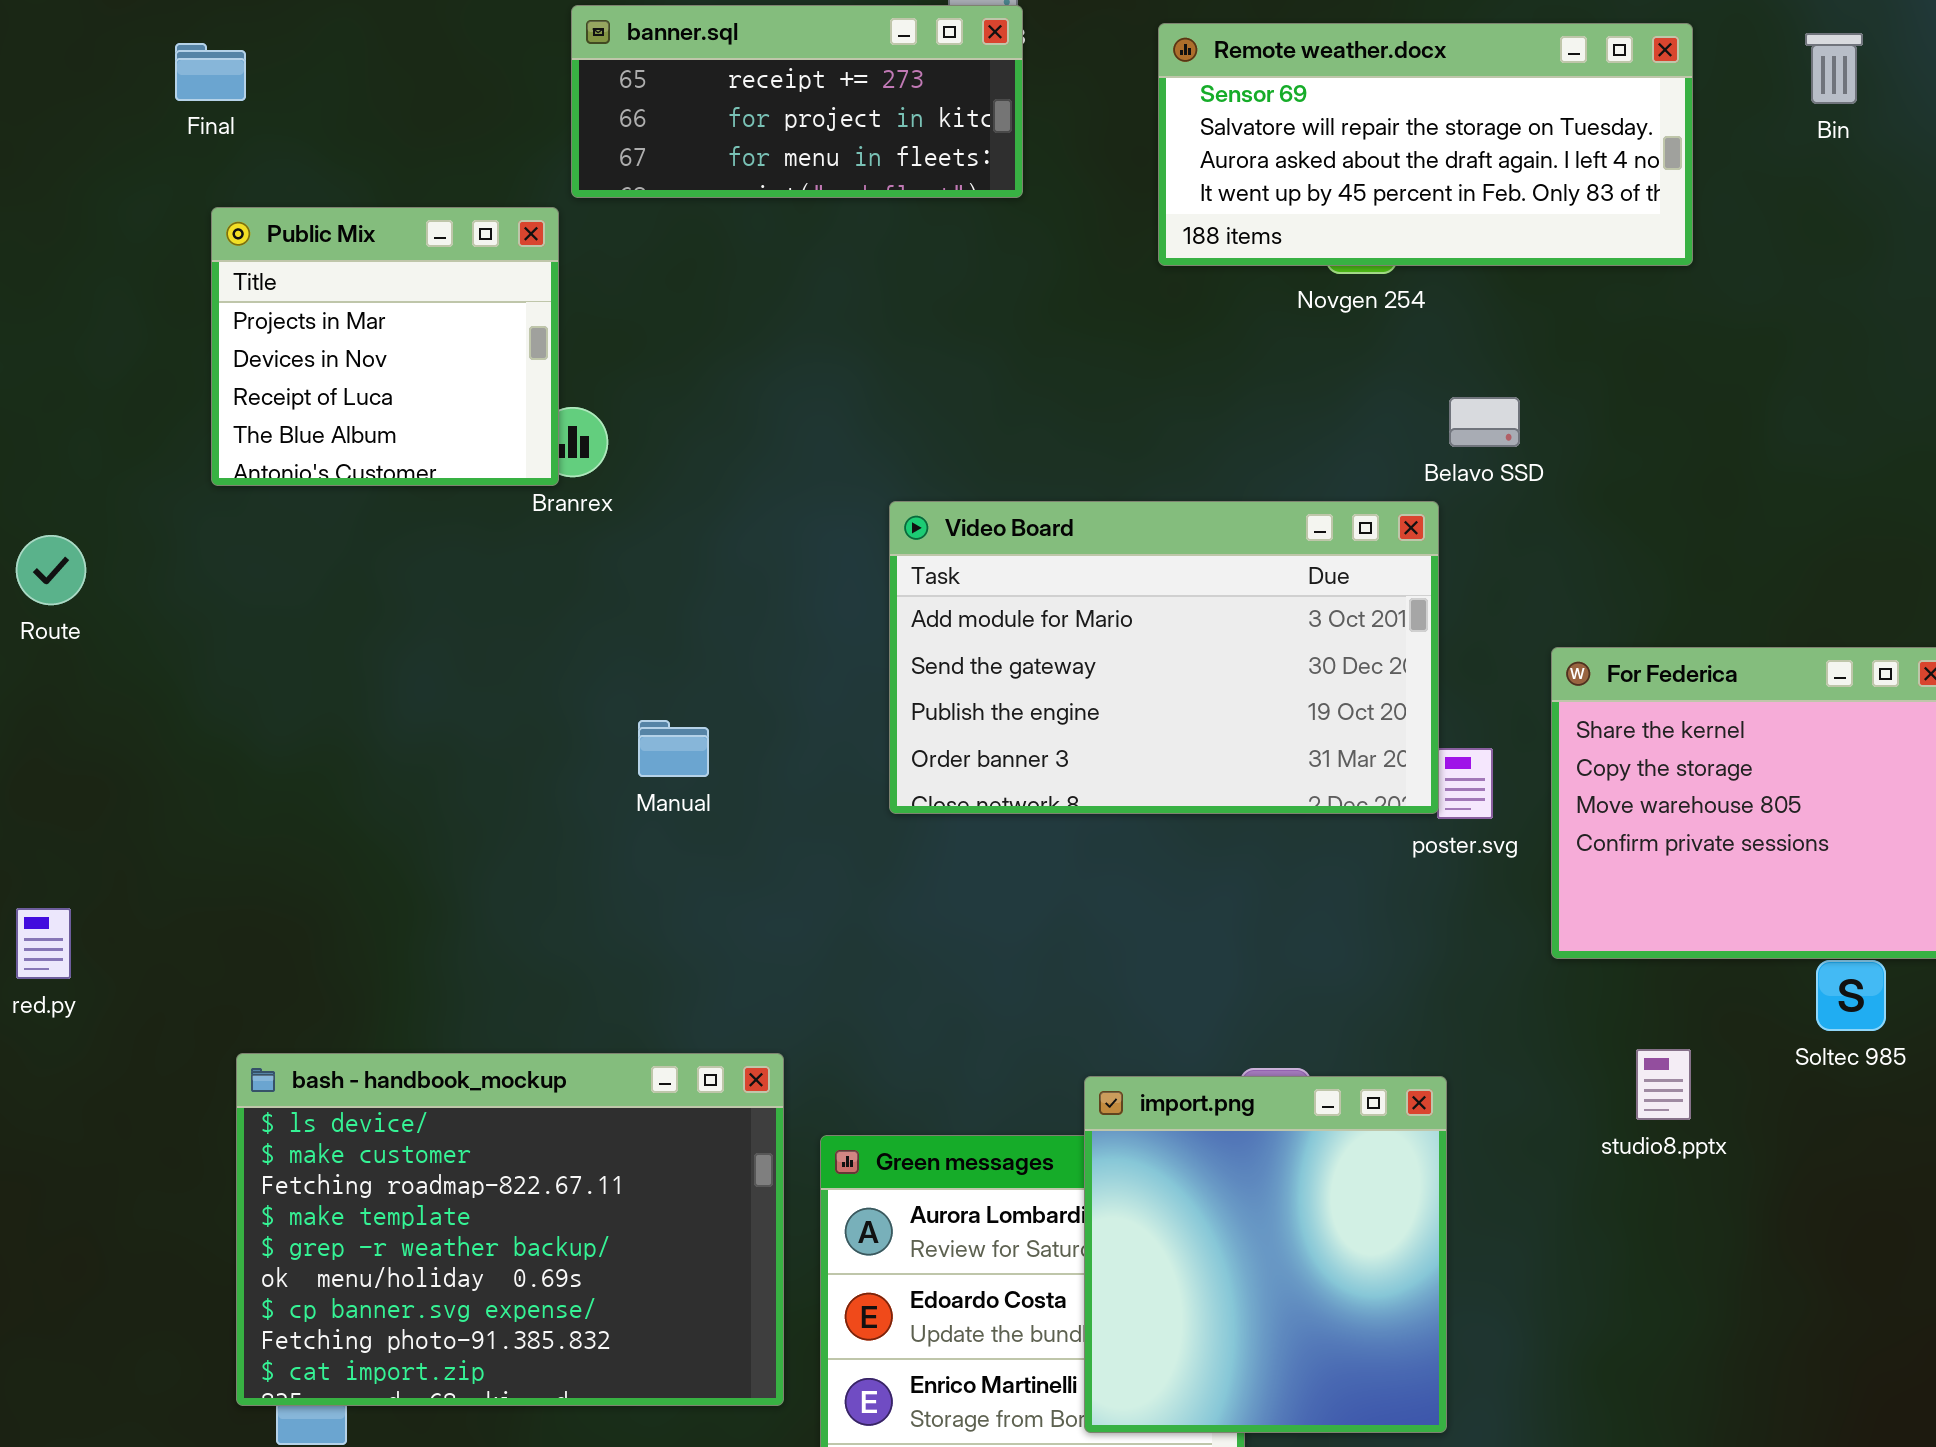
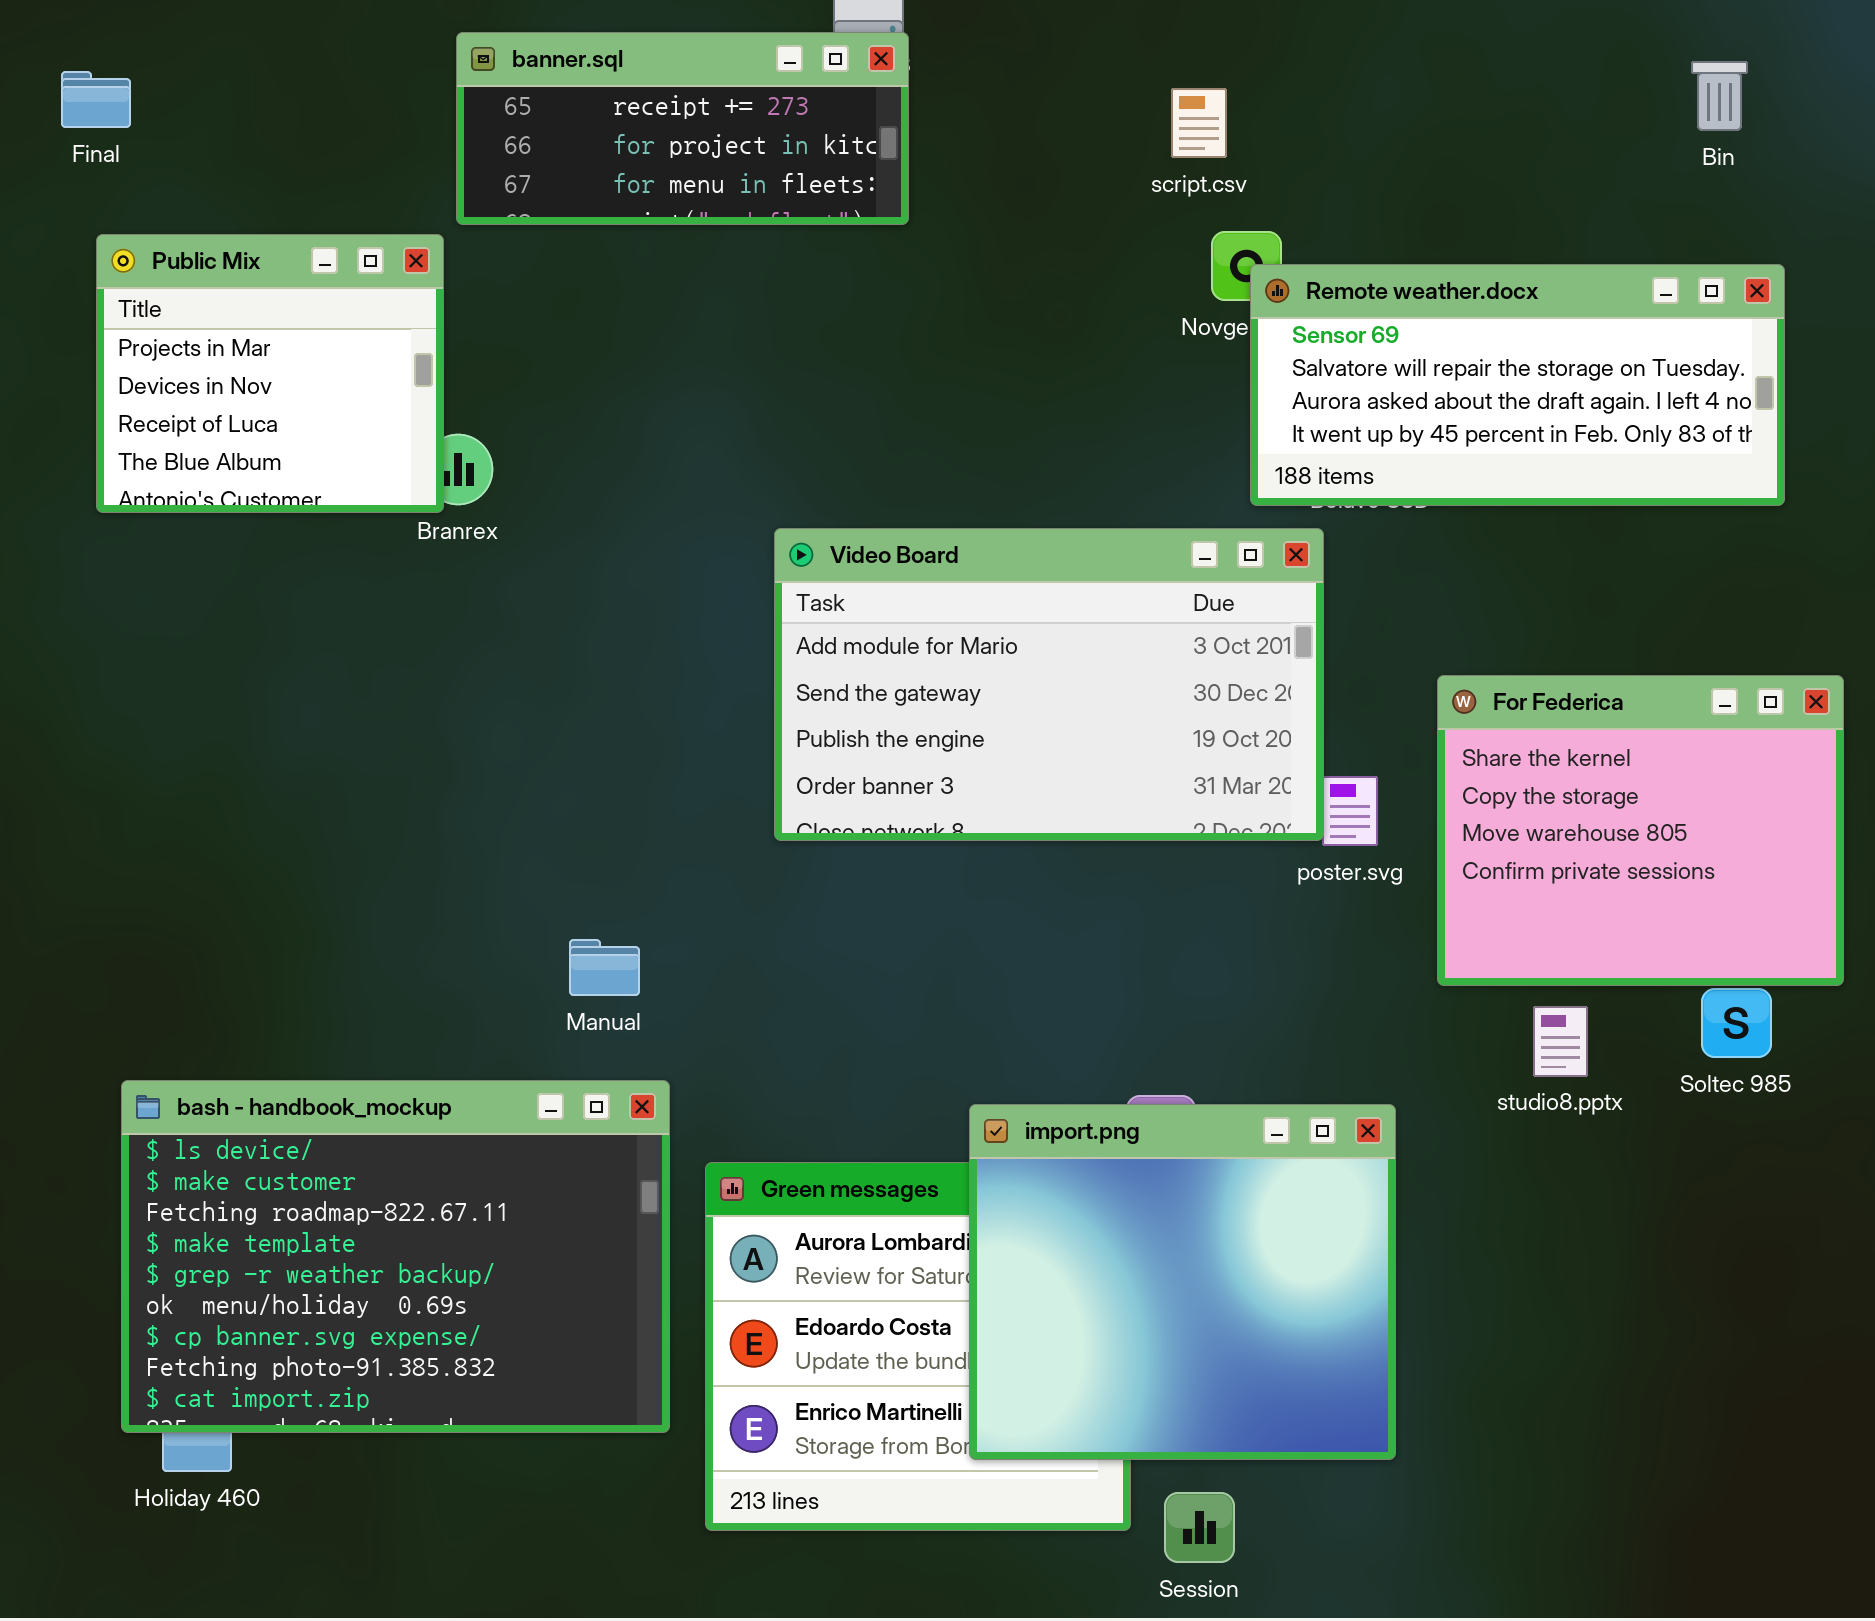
Remote weather.docx: [1158,23,1693,266] -> [1250,264,1785,506], moved
Manual: [638,720,709,777] -> [569,939,640,996], moved
studio8.pptx: [1636,1049,1691,1120] -> [1533,1006,1588,1077], moved
import.png: [1084,1076,1447,1433] -> [969,1104,1396,1460], resized

